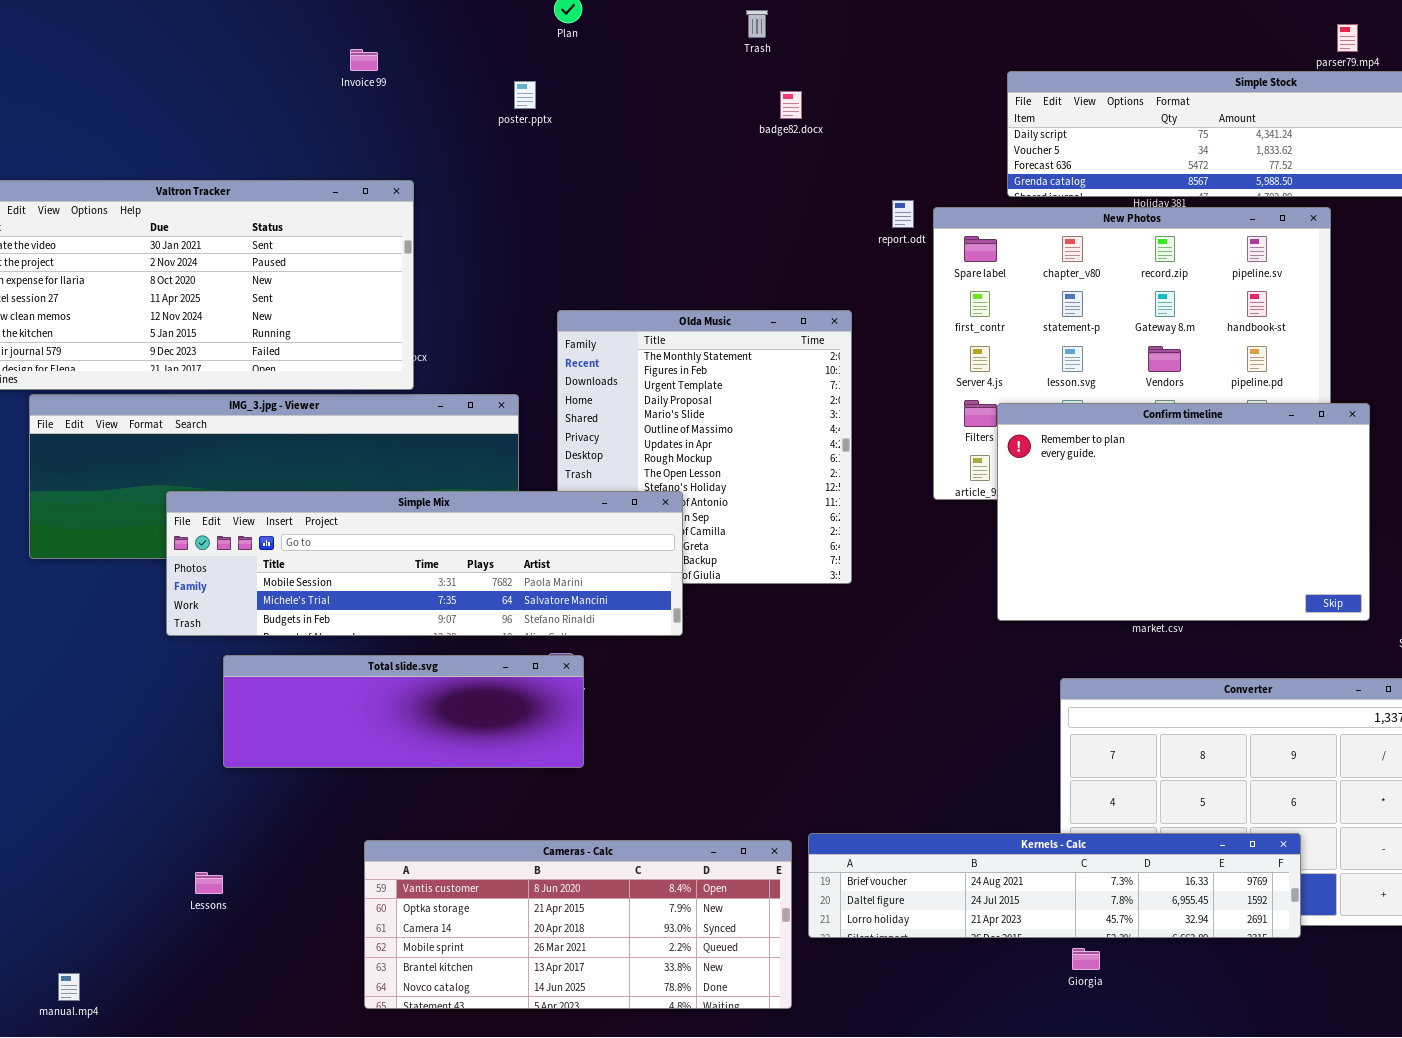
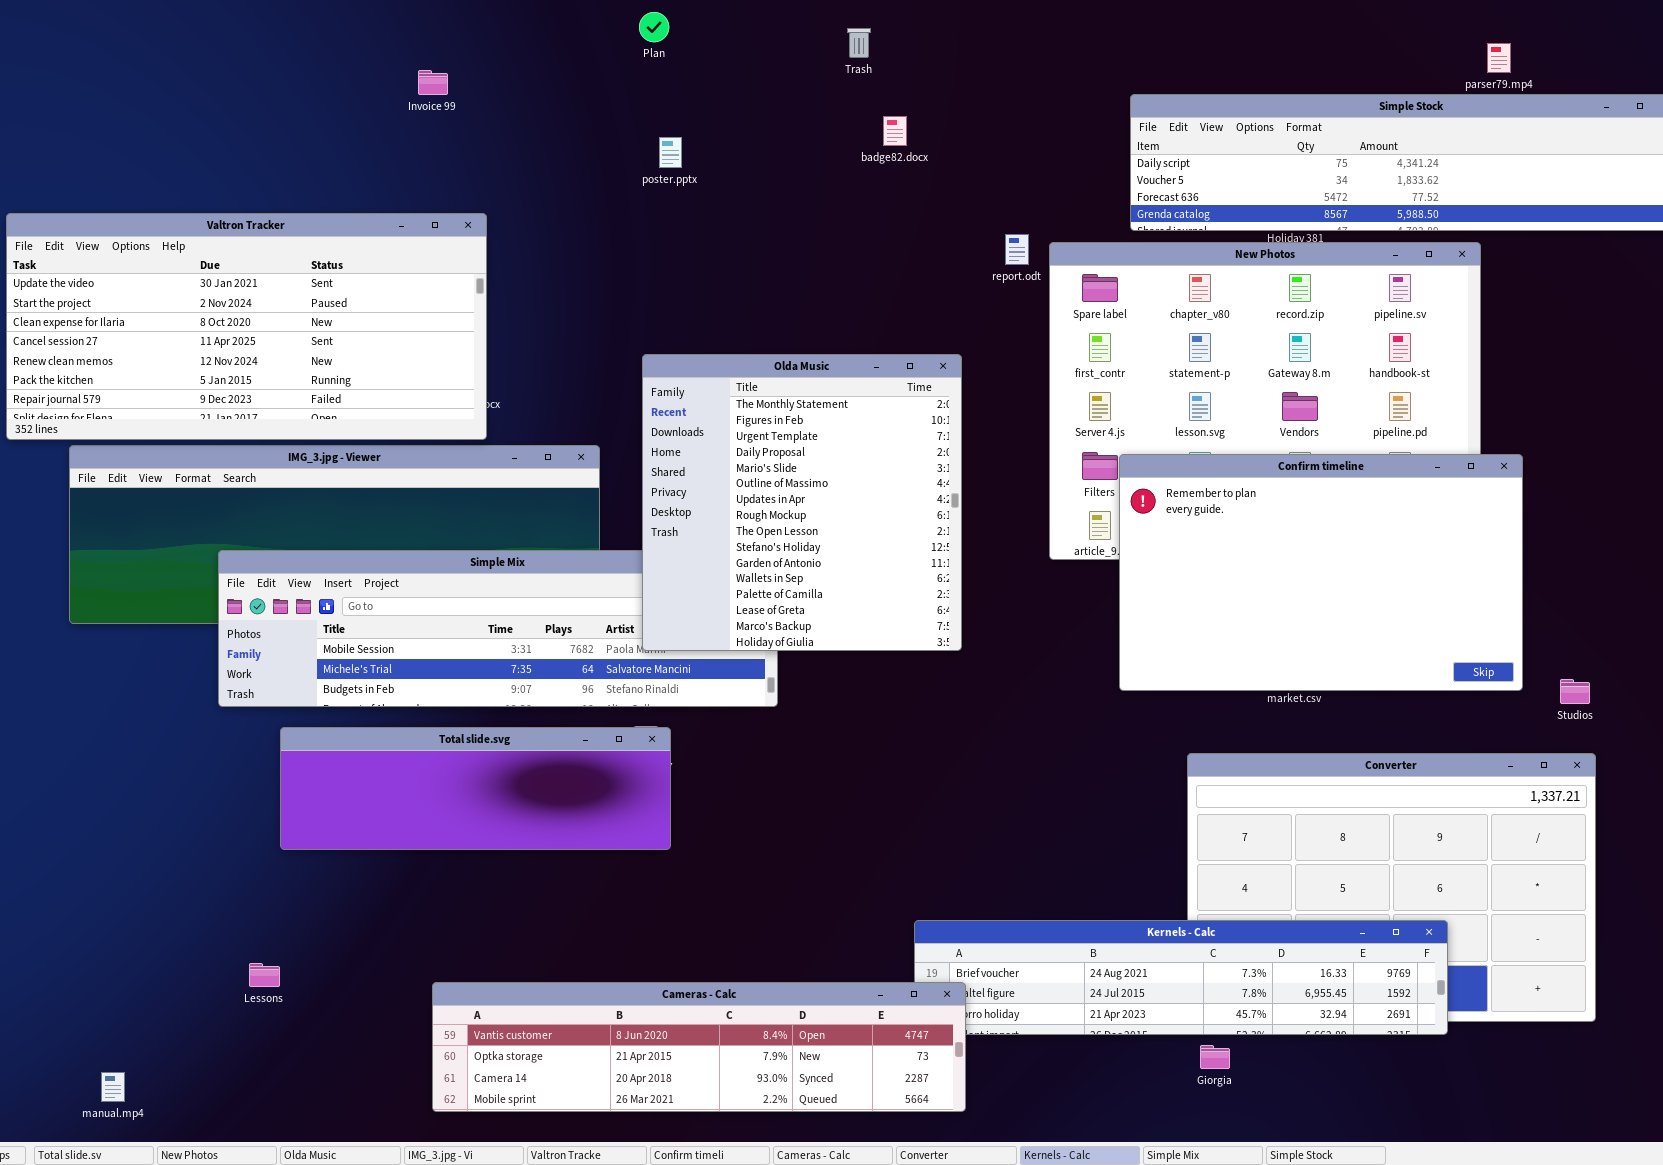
poster.pptx: [514,81,536,109] -> [659,137,682,168], moved
Olda Music: [557,310,852,584] -> [642,354,962,651], raised
Cameras - Calc: [364,840,792,1009] -> [432,982,966,1112], resized

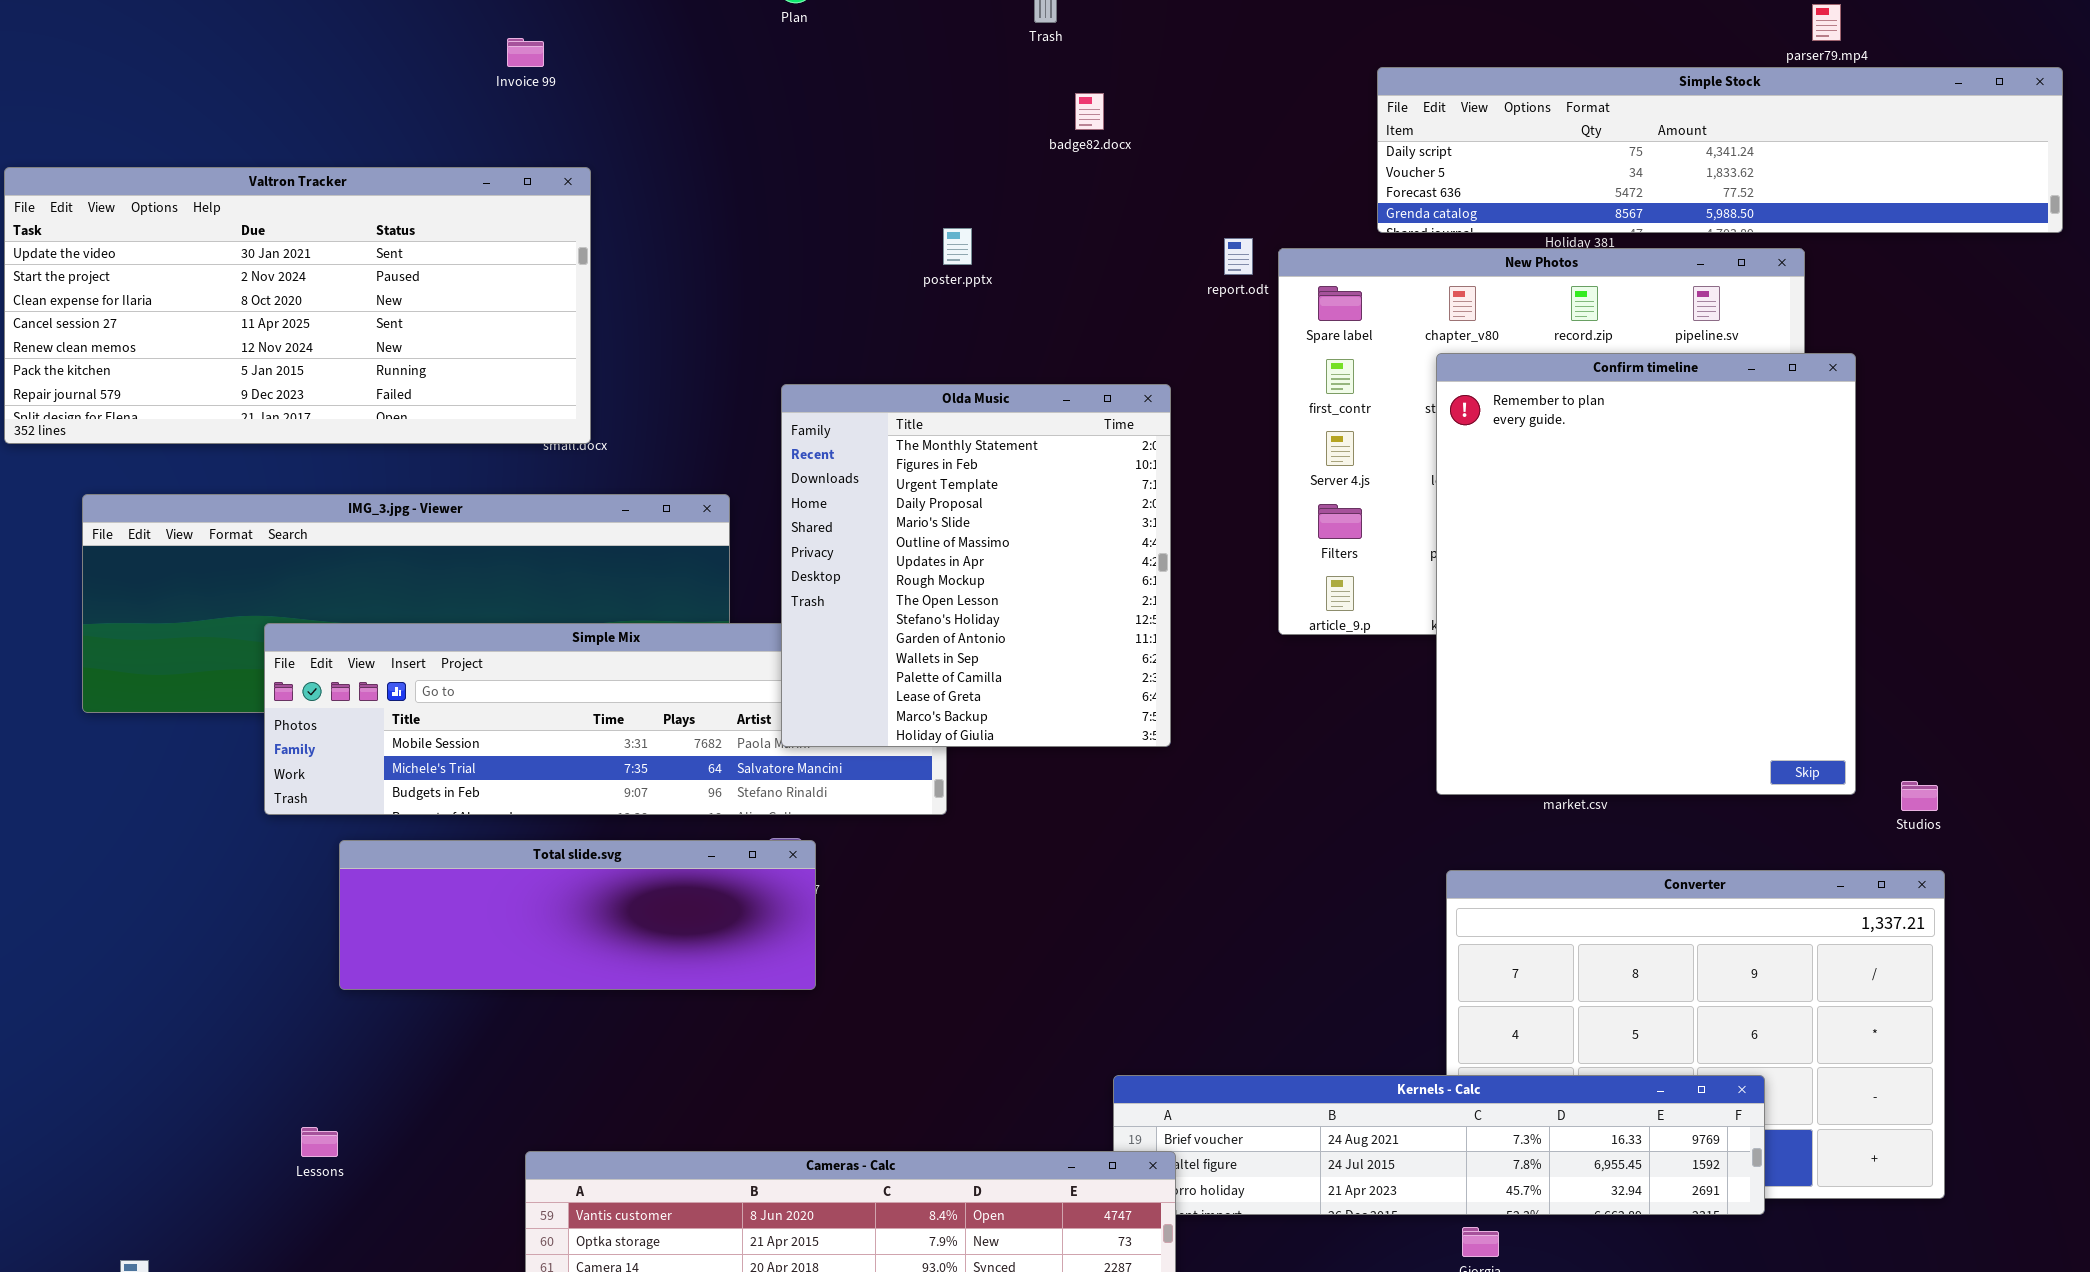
poster.pptx: [659,137,682,168] -> [943,228,972,265], moved
Valtron Tracker: [6,213,487,440] -> [4,167,591,444], moved
Confirm timeline: [1119,454,1523,691] -> [1436,353,1856,795], resized

